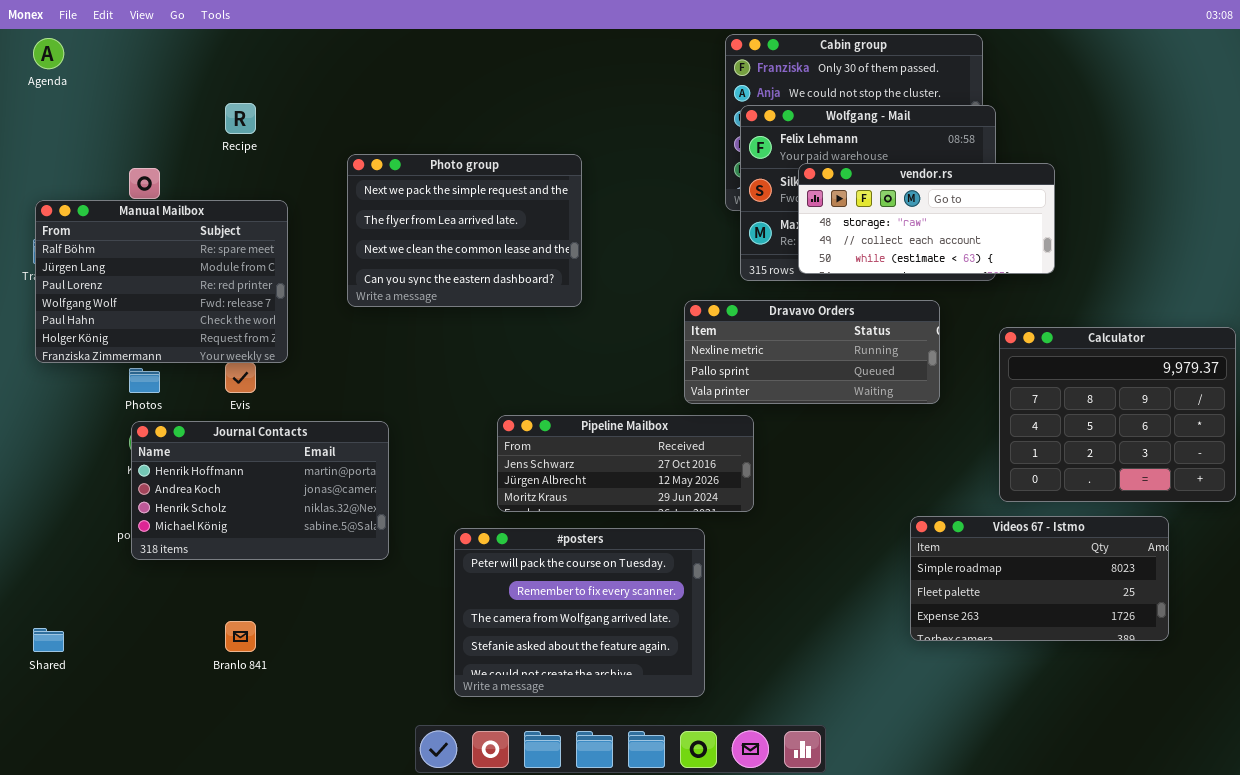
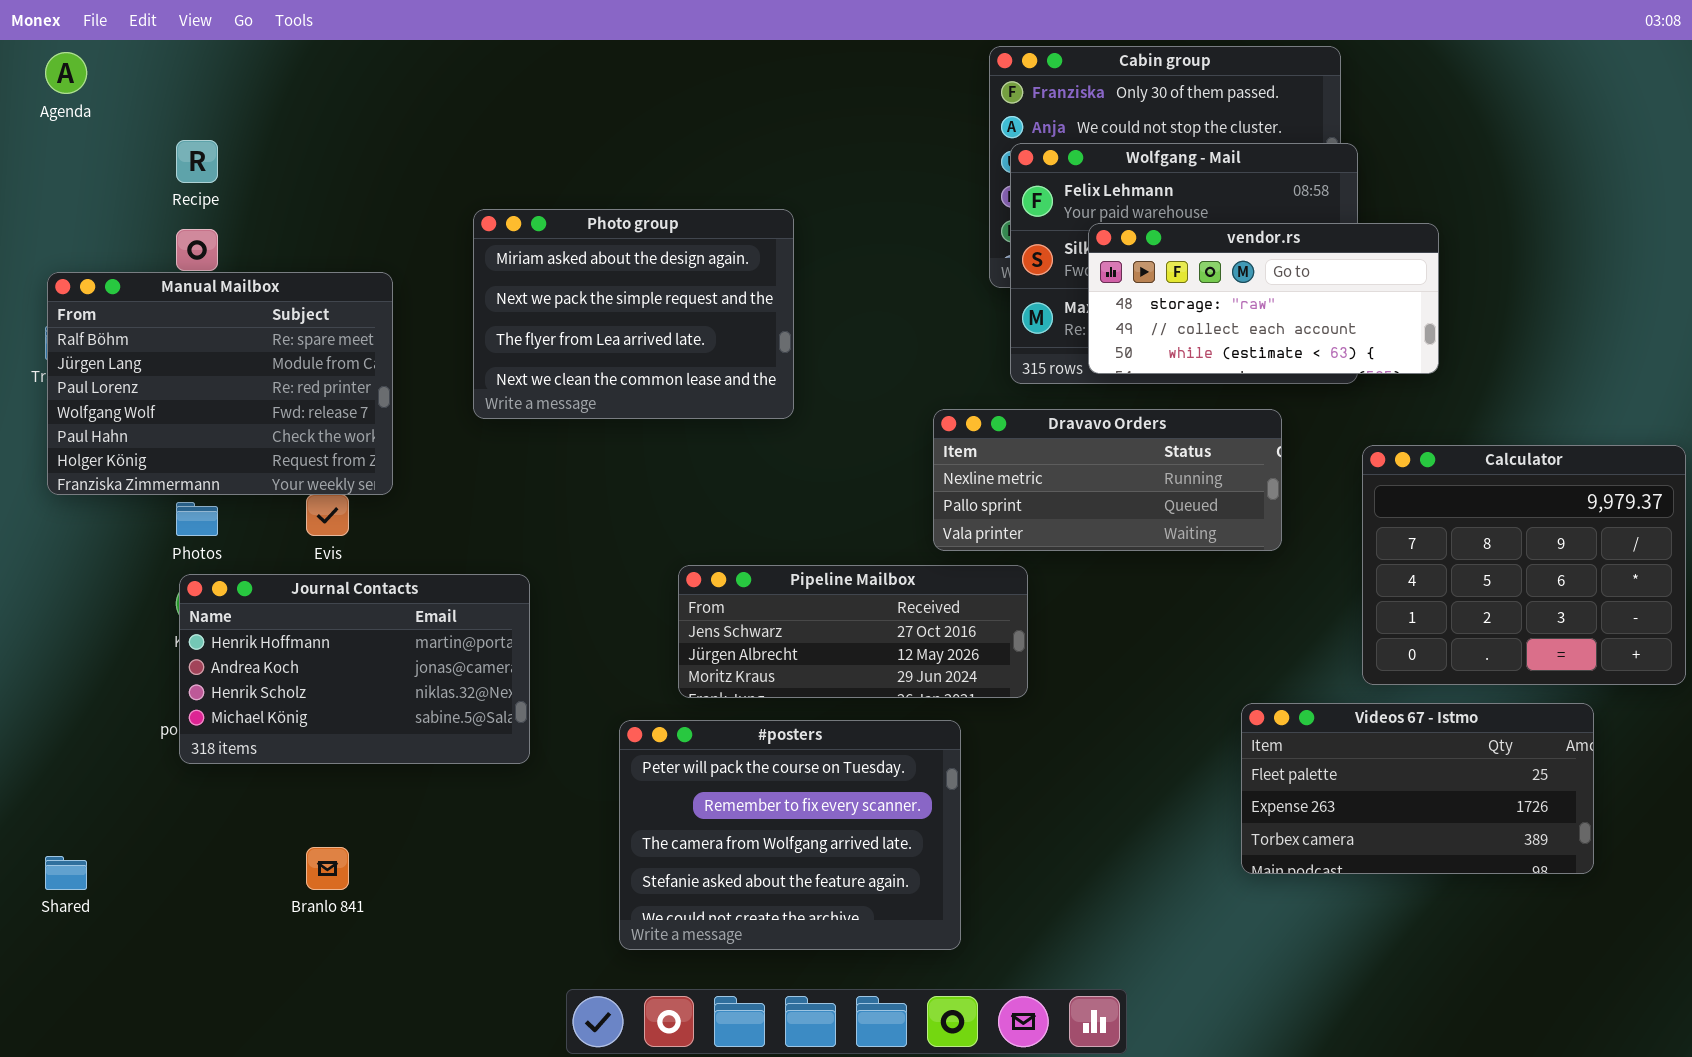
Recipe: [225,103,256,134] -> [176,140,218,183], moved
Photo group: [347,154,582,307] -> [473,209,794,419], scrolled up 1 row
Videos 67 - Istmo: [910,516,1169,641] -> [1241,703,1594,874], scrolled down 1 row

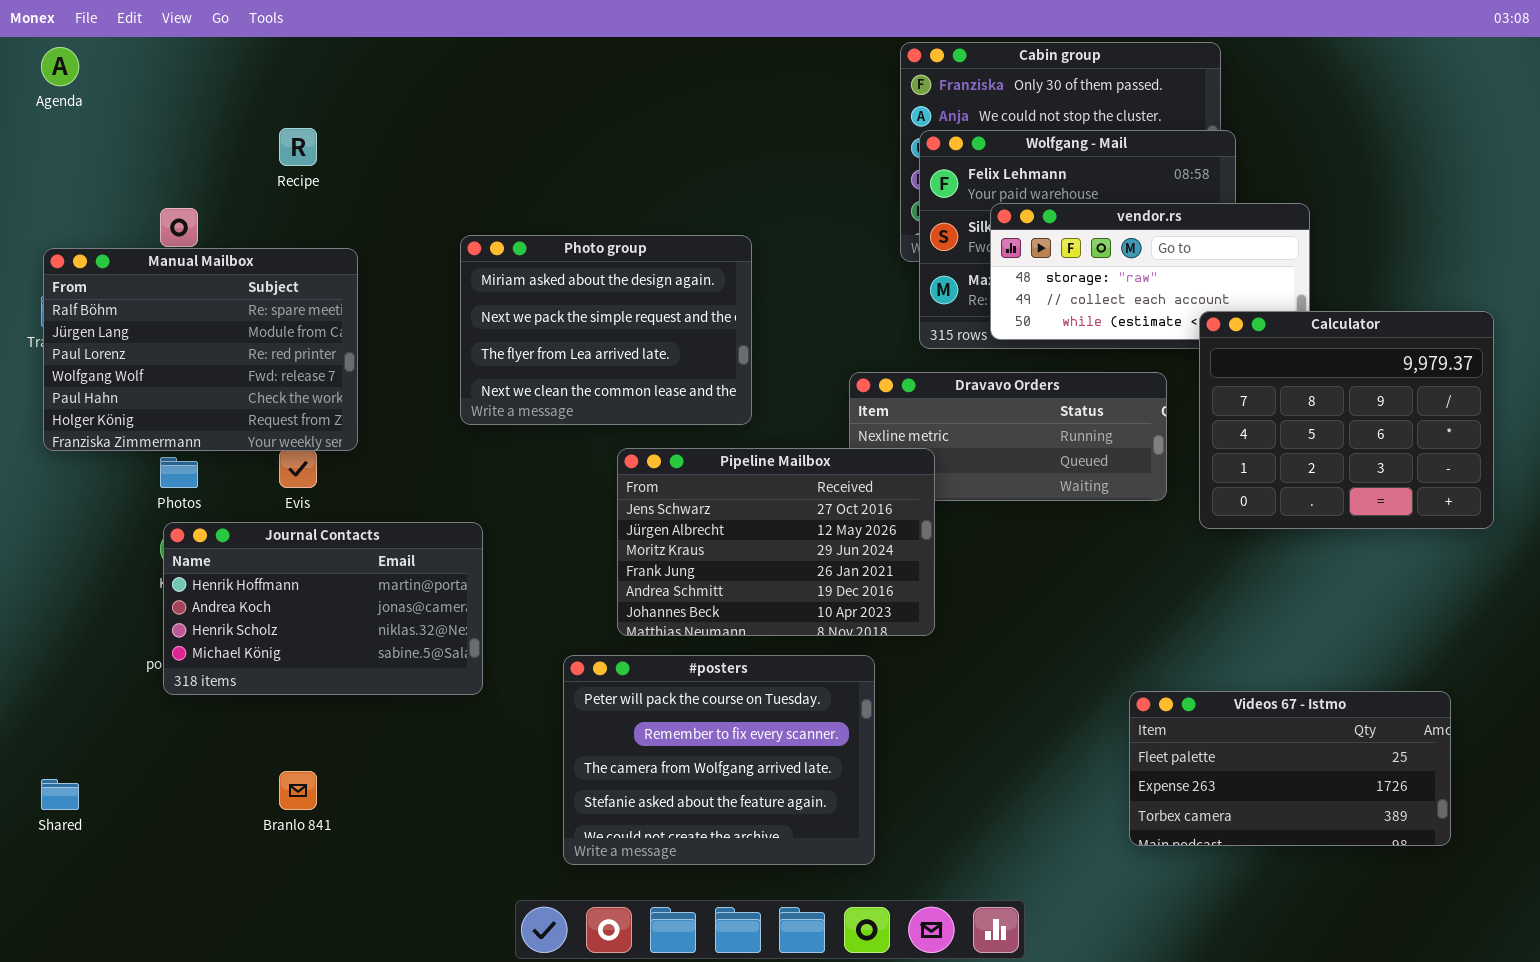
Recipe: [176,140,218,183] -> [279,128,317,166], moved
Photo group: [473,209,794,419] -> [460,235,752,425], moved
Calculator: [1362,445,1686,685] -> [1199,311,1494,529], moved
Pipeline Mailbox: [678,565,1028,698] -> [617,448,935,636], resized
Videos 67 - Istmo: [1241,703,1594,874] -> [1129,691,1451,846], moved

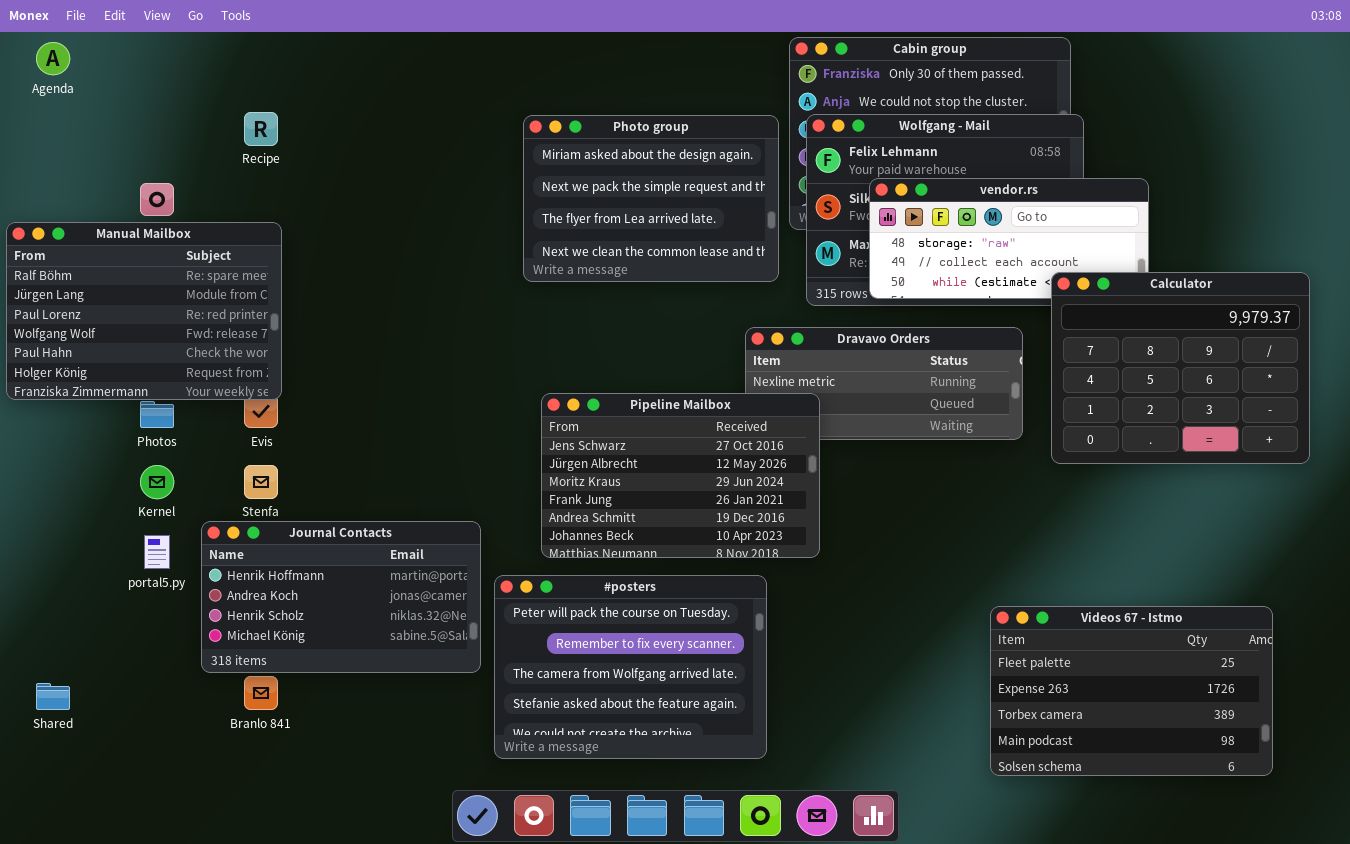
Photo group: [460,235,752,425] -> [523,115,779,282], moved
Manual Mailbox: [43,248,358,451] -> [6,222,282,400], moved
Journal Contacts: [163,522,483,695] -> [201,521,481,673], moved
Videos 67 - Istmo: [1129,691,1451,846] -> [990,606,1273,776], resized

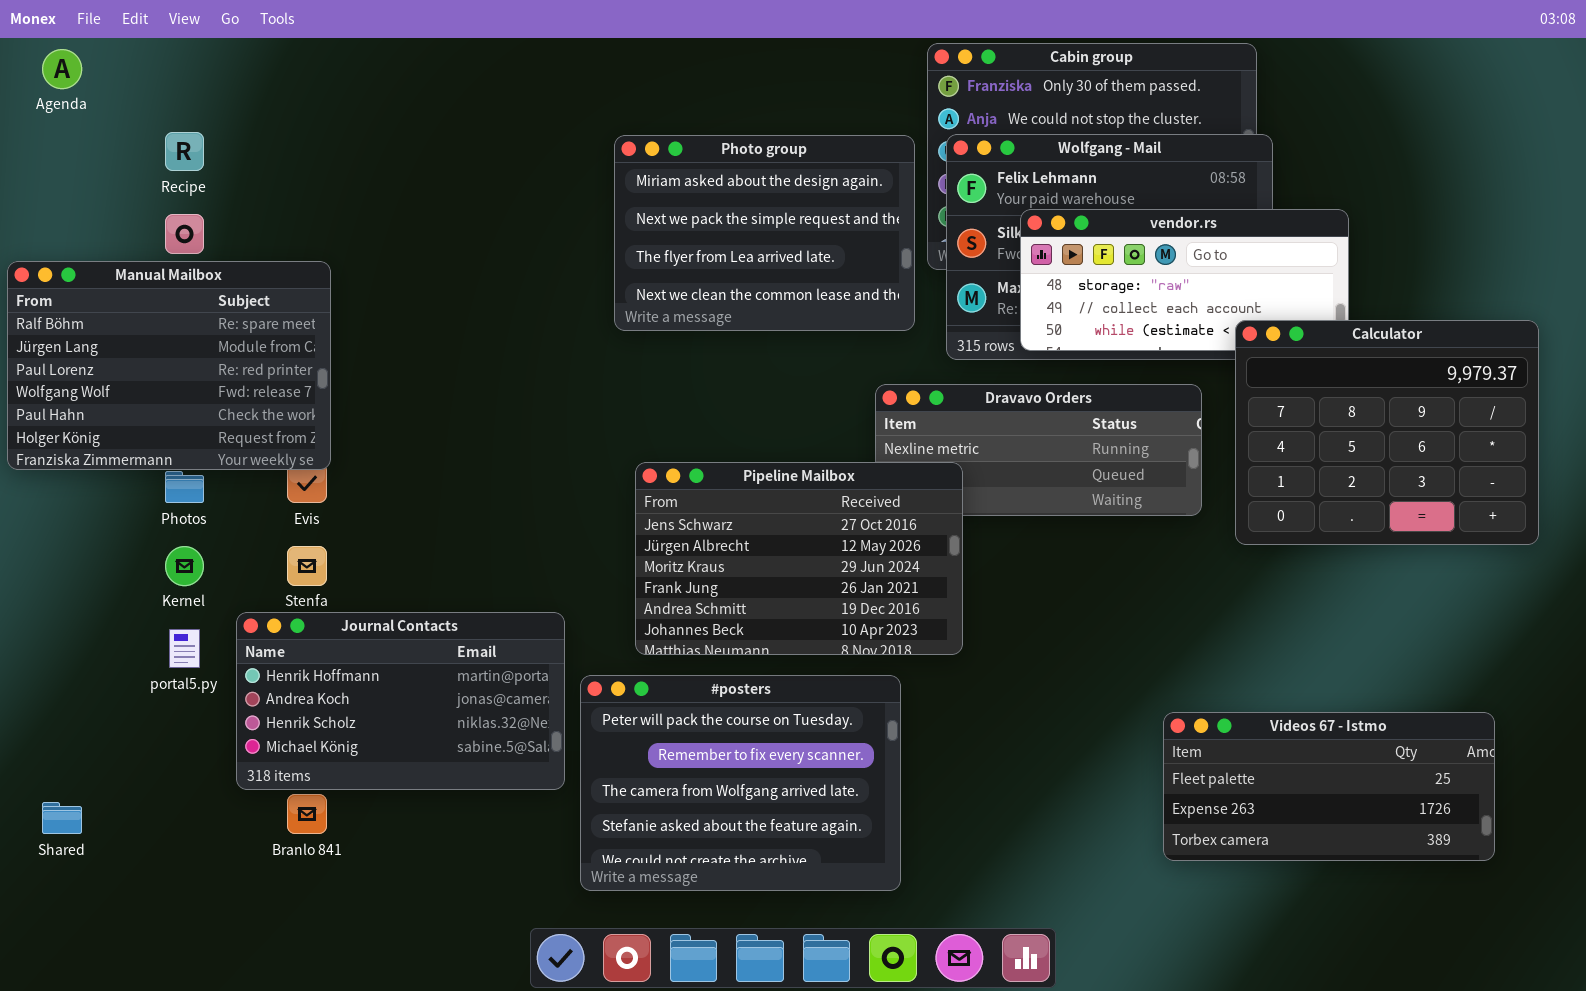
Recipe: [244,112,278,146] -> [165,132,204,171], moved
Videos 67 - Istmo: [990,606,1273,776] -> [1163,712,1495,861], resized

